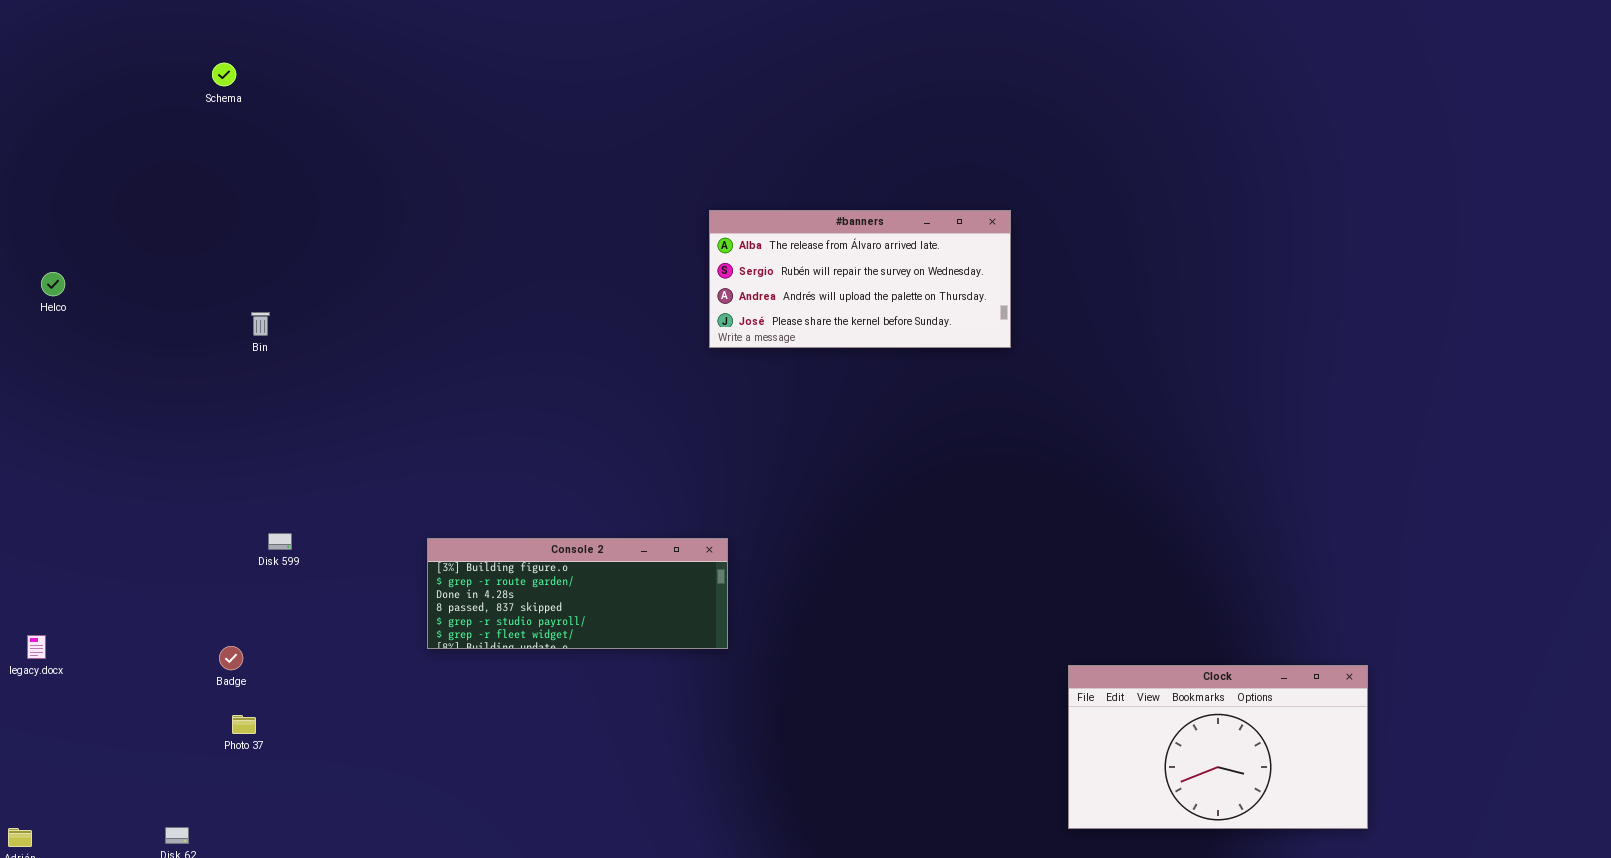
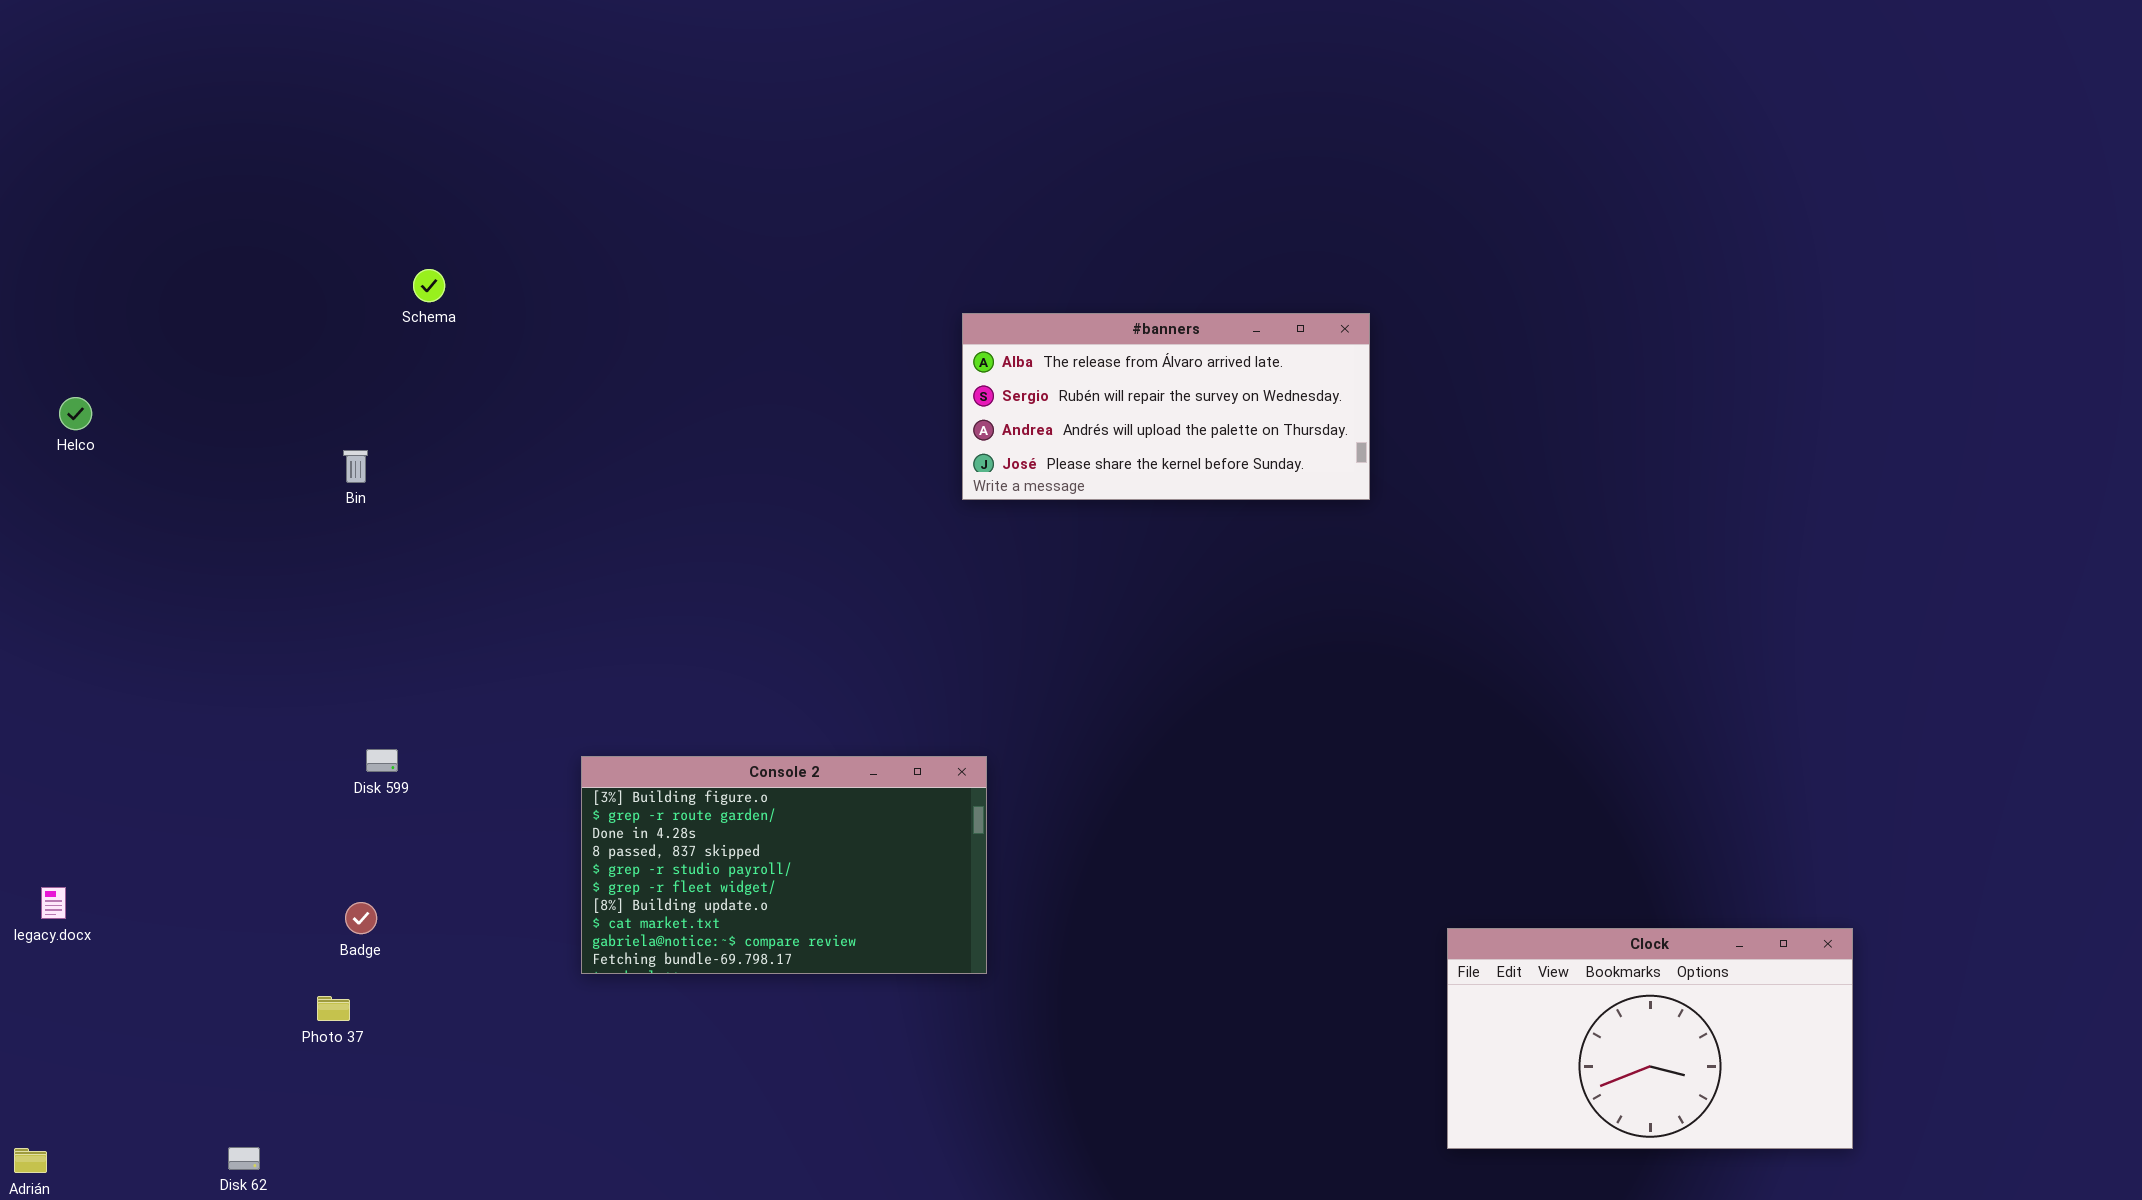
Schema: [212,63,236,86] -> [413,269,445,302], moved
Console 2: [427,538,728,649] -> [581,756,987,974], resized
Badge: [219,646,243,670] -> [345,902,377,934], moved

